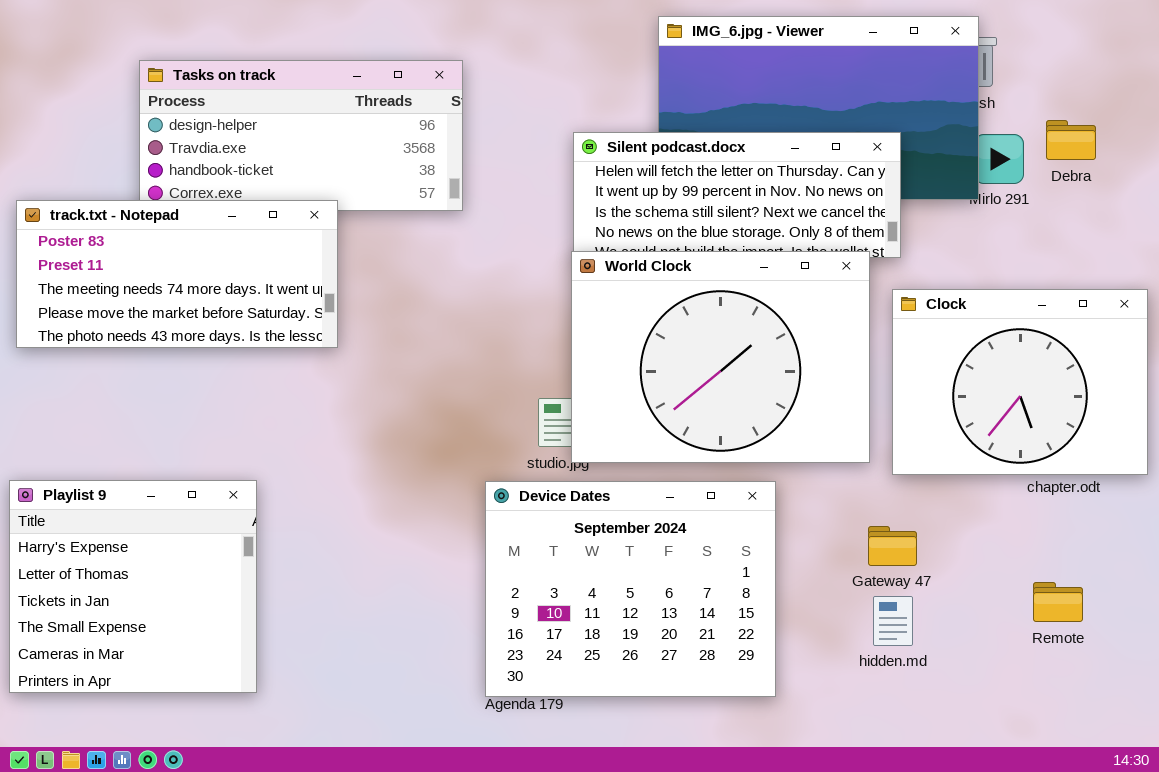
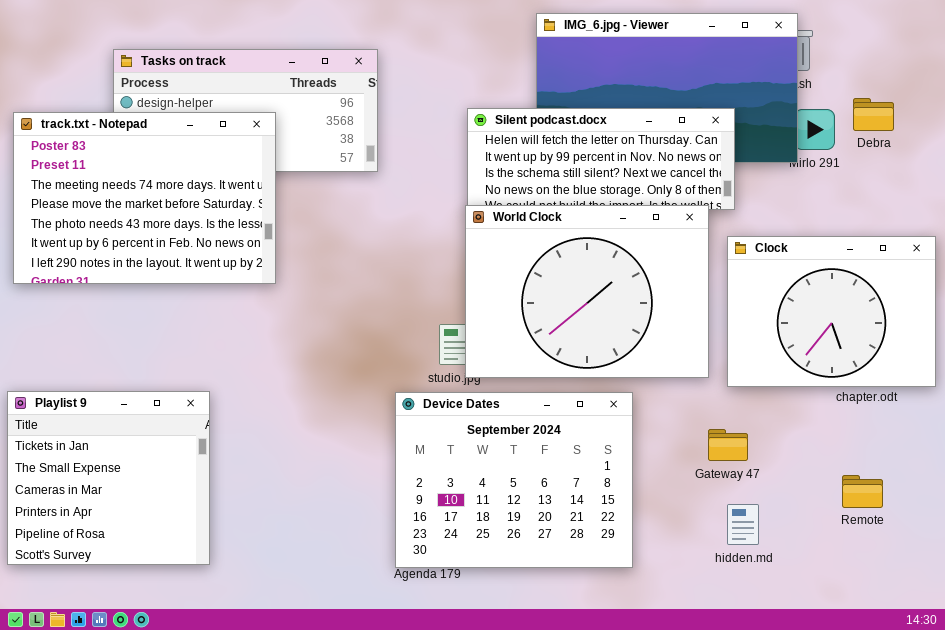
track.txt - Notepad: [16,200,338,348] -> [13,112,276,284], resized
Playlist 9: [9,480,257,693] -> [7,391,210,565], scrolled down 2 rows
hidden.md: [873,596,913,646] -> [727,504,759,545], moved

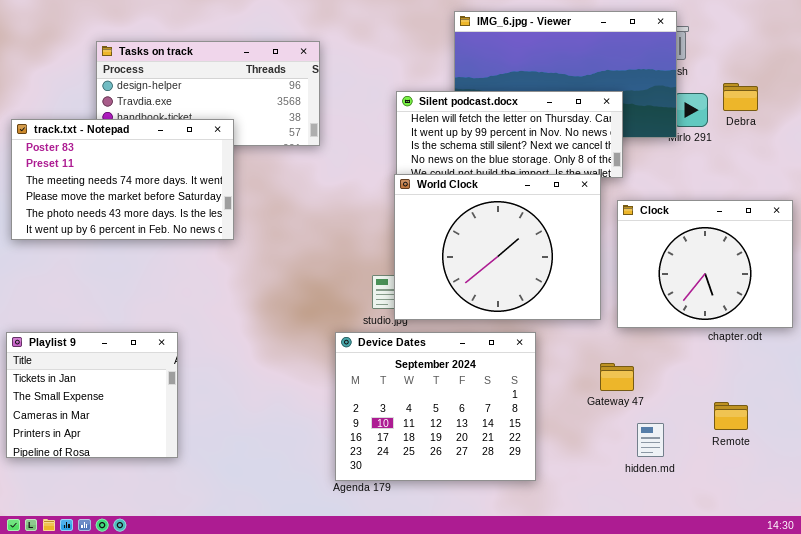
track.txt - Notepad: [13,112,276,284] -> [11,119,234,240], resized
Playlist 9: [7,391,210,565] -> [6,332,178,458], resized
hidden.md: [727,504,759,545] -> [637,423,664,457], moved

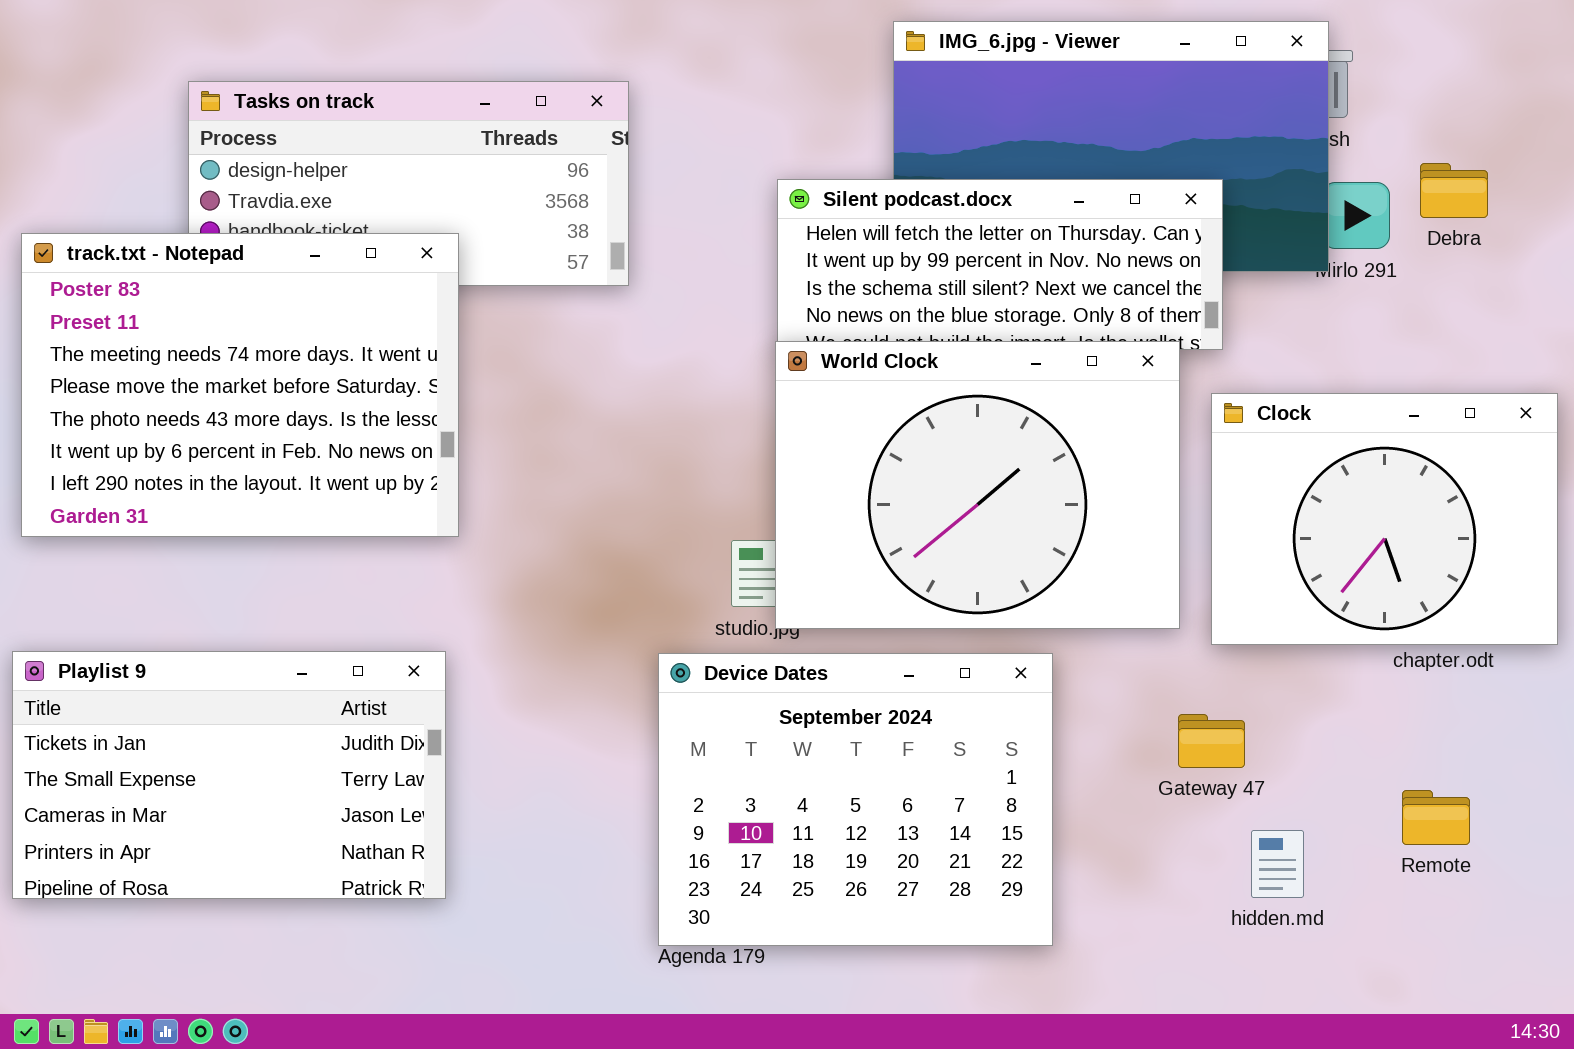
track.txt - Notepad: [11,119,234,240] -> [21,233,459,537], resized
Playlist 9: [6,332,178,458] -> [12,651,446,899], resized

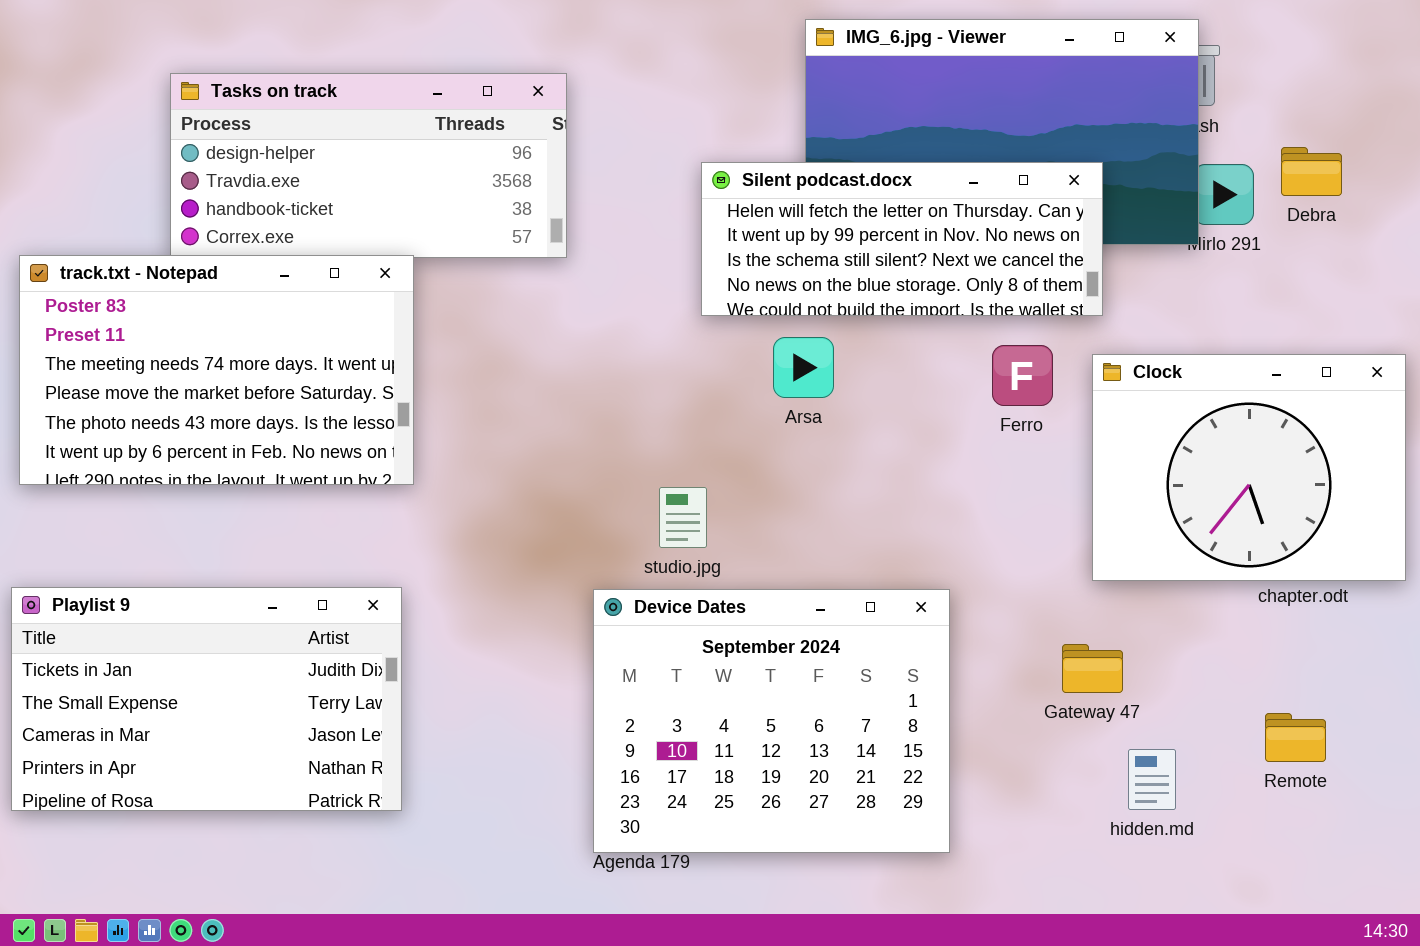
track.txt - Notepad: [21,233,459,537] -> [19,255,414,485], resized
World Clock: [775,341,1180,629] -> none, closed

